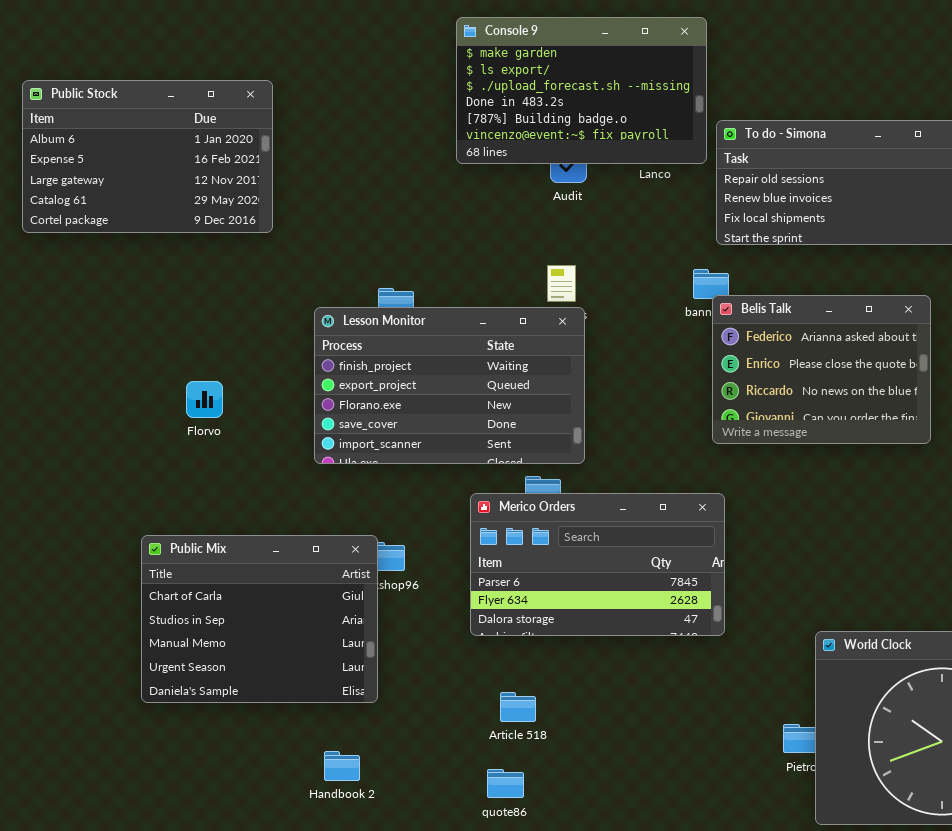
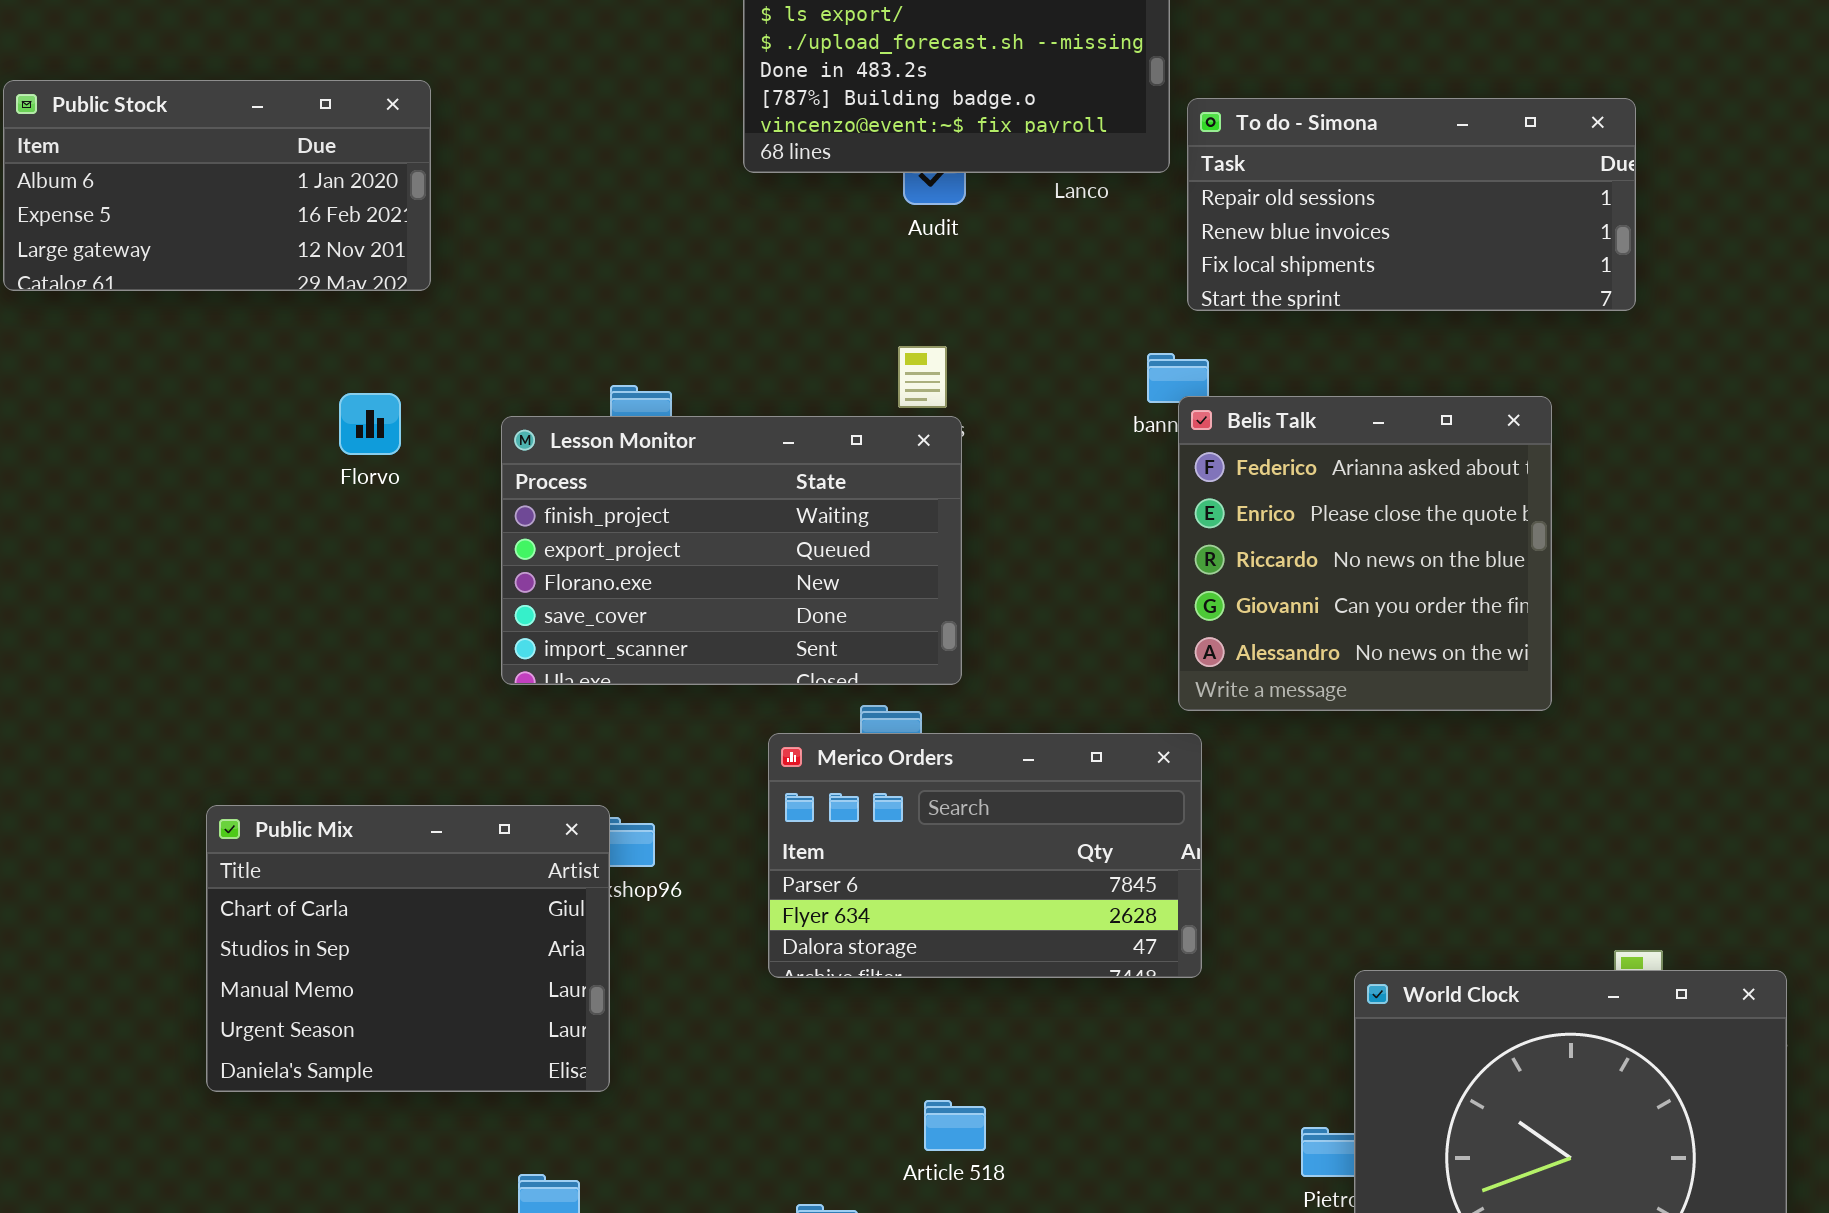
Public Stock: [22,80,273,233] -> [3,80,431,291], resized
Belis Talk: [712,295,931,444] -> [1178,396,1552,711], resized
Florvo: [186,381,223,418] -> [339,393,401,455], moved
Article 518: [500,692,536,722] -> [924,1100,986,1151], moved

